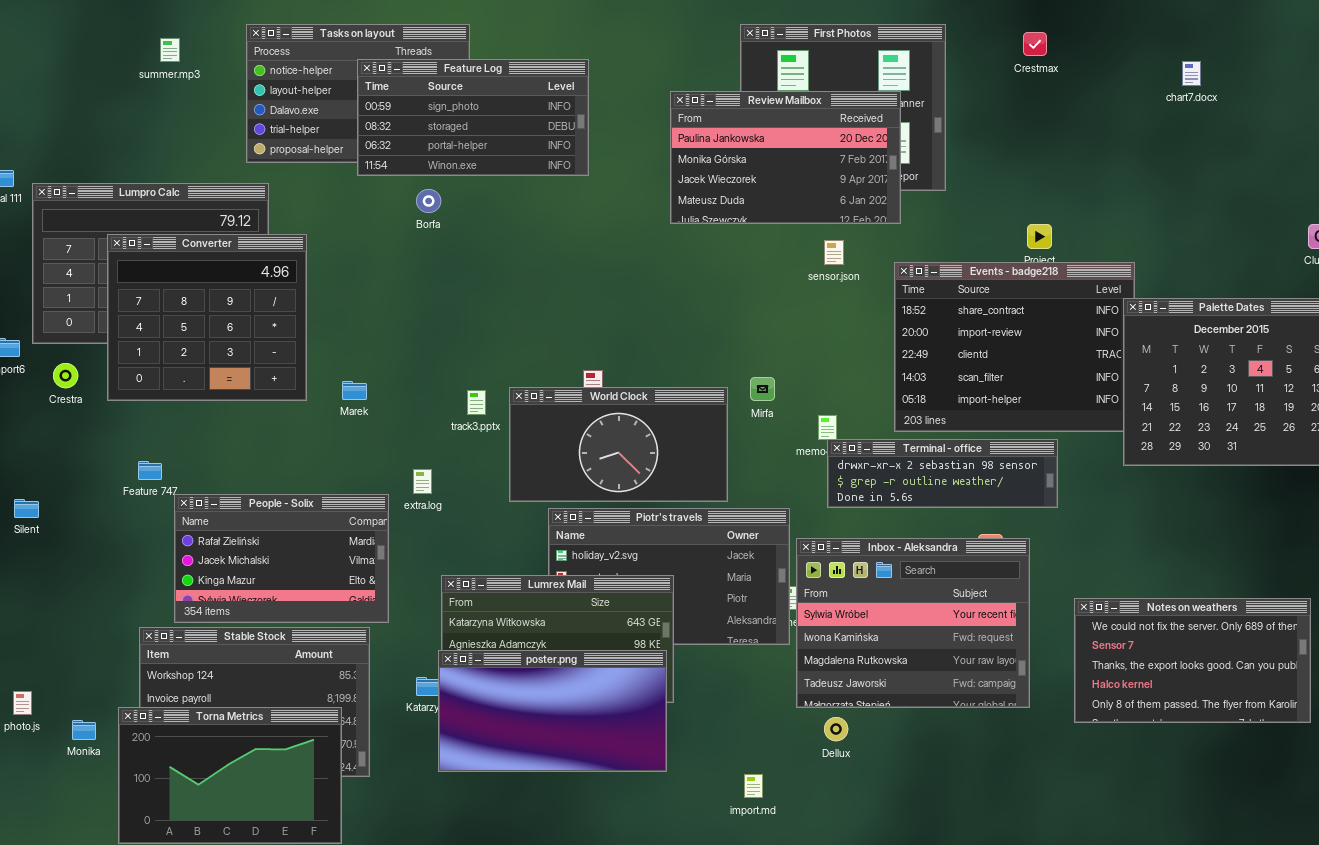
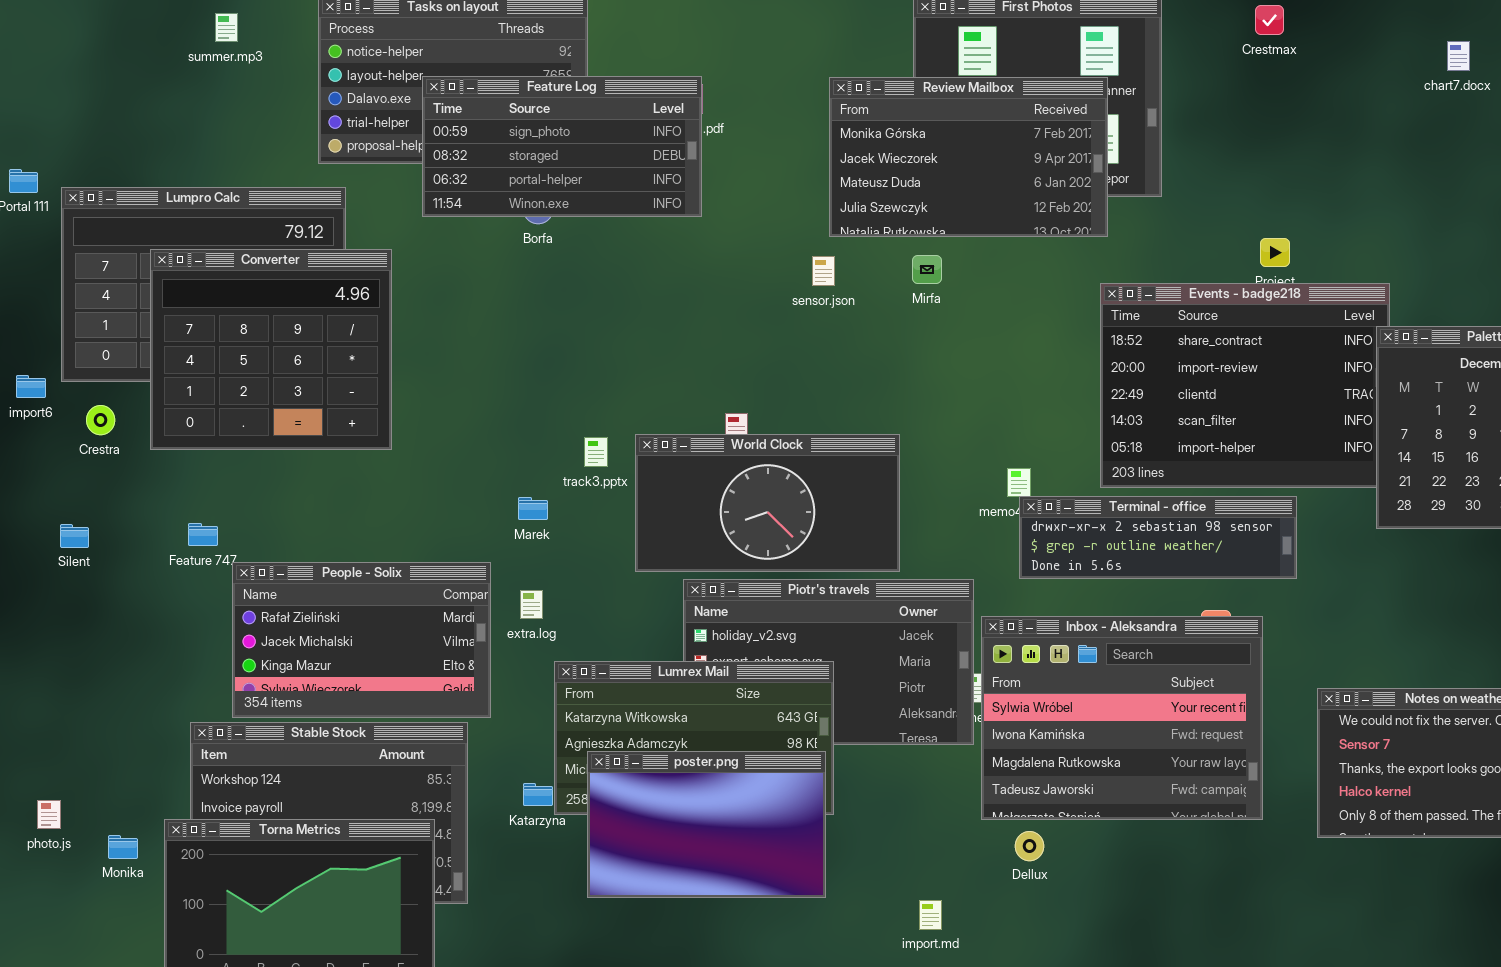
Feature Log: [357,59,589,176] -> [422,76,702,217], moved
Review Mailbox: [670,91,901,224] -> [829,77,1108,237], scrolled down 1 row
sensor.json: [824,240,844,265] -> [812,256,835,286], moved
Mirfa: [750,377,775,401] -> [912,255,942,284], moved
Marek: [342,381,367,400] -> [518,497,548,520], moved
extra.log: [413,469,432,494] -> [520,590,543,619], moved
Silent: [14,499,39,518] -> [60,524,89,548], moved
poster.png: [438,650,667,772] -> [587,751,826,898], resized

